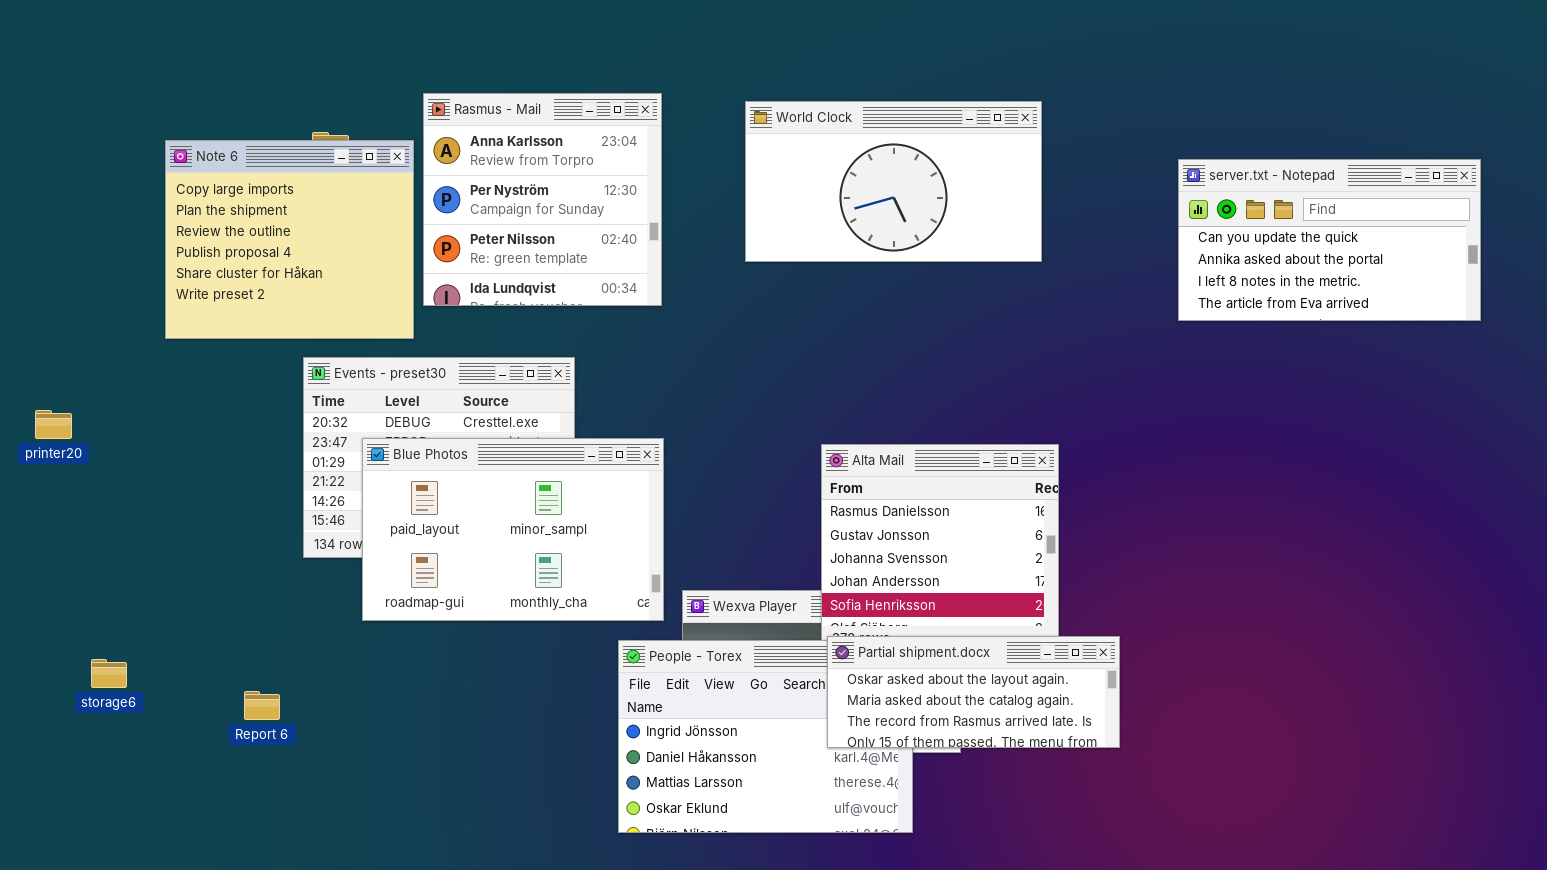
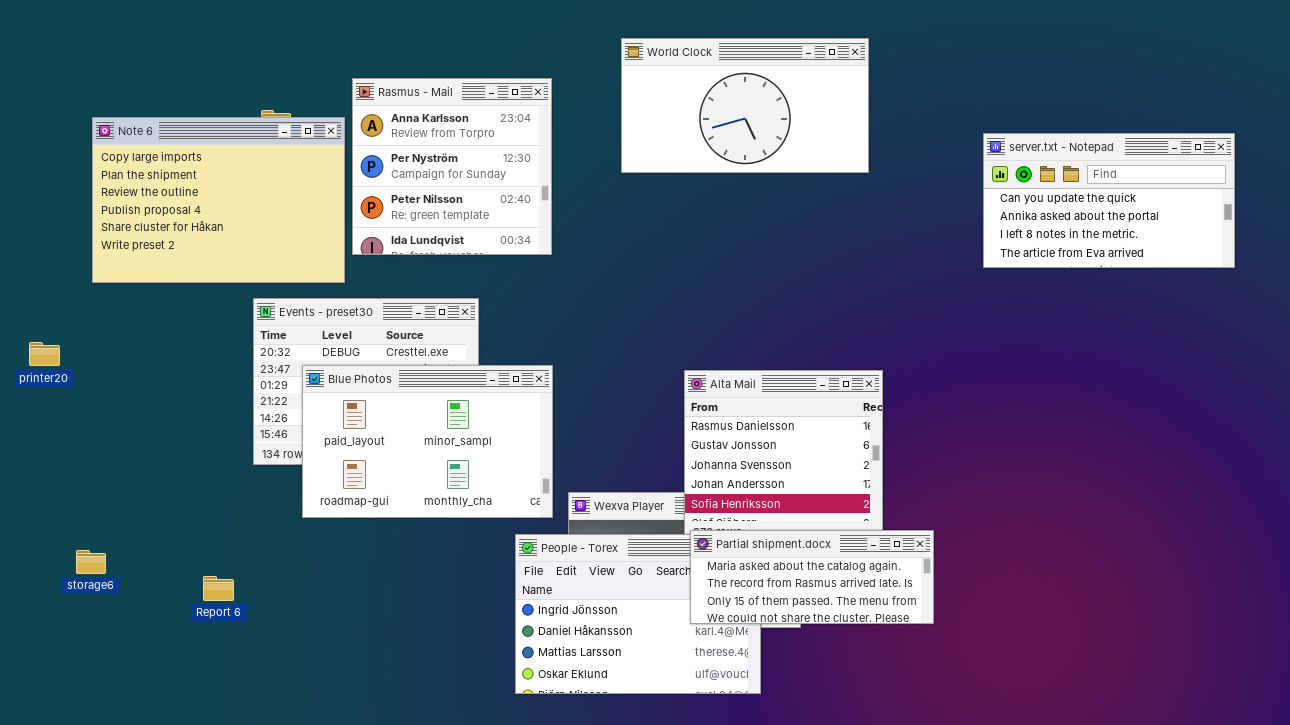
World Clock: [745,101,1042,262] -> [621,38,869,173], moved
Note 6: [165,140,414,339] -> [92,117,345,283], resized
Partial shipment.docx: [827,636,1120,748] -> [690,530,934,624], scrolled down 1 row

